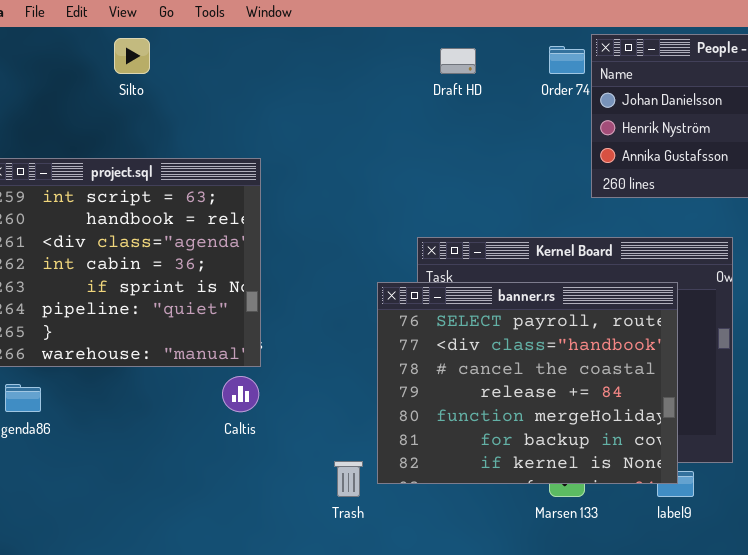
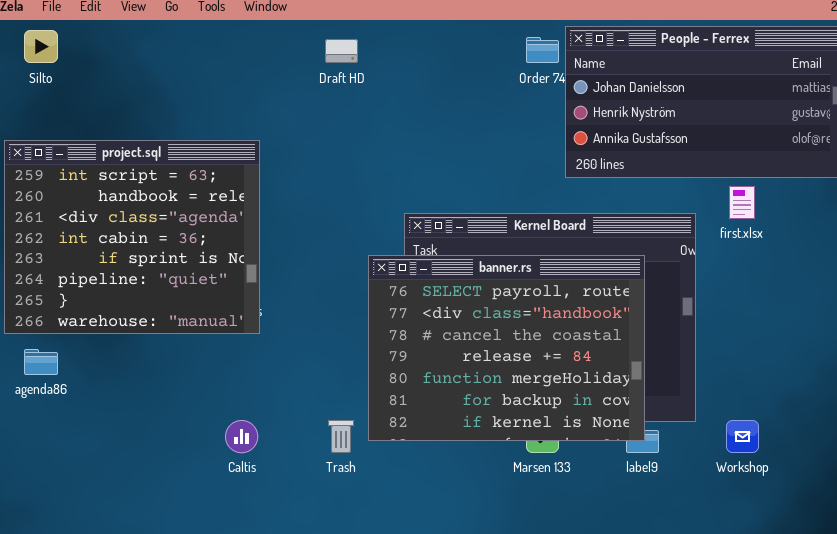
Silto: [114,38,150,74] -> [24,30,58,63], moved
Draft HD: [440,48,476,74] -> [325,39,358,63], moved
Caltis: [222,376,259,412] -> [225,420,258,453], moved

